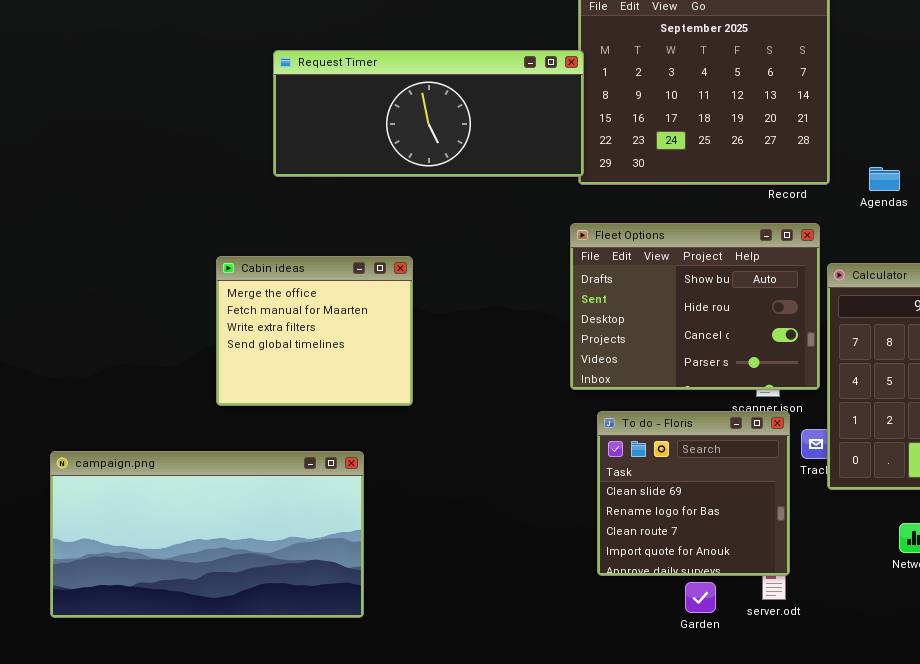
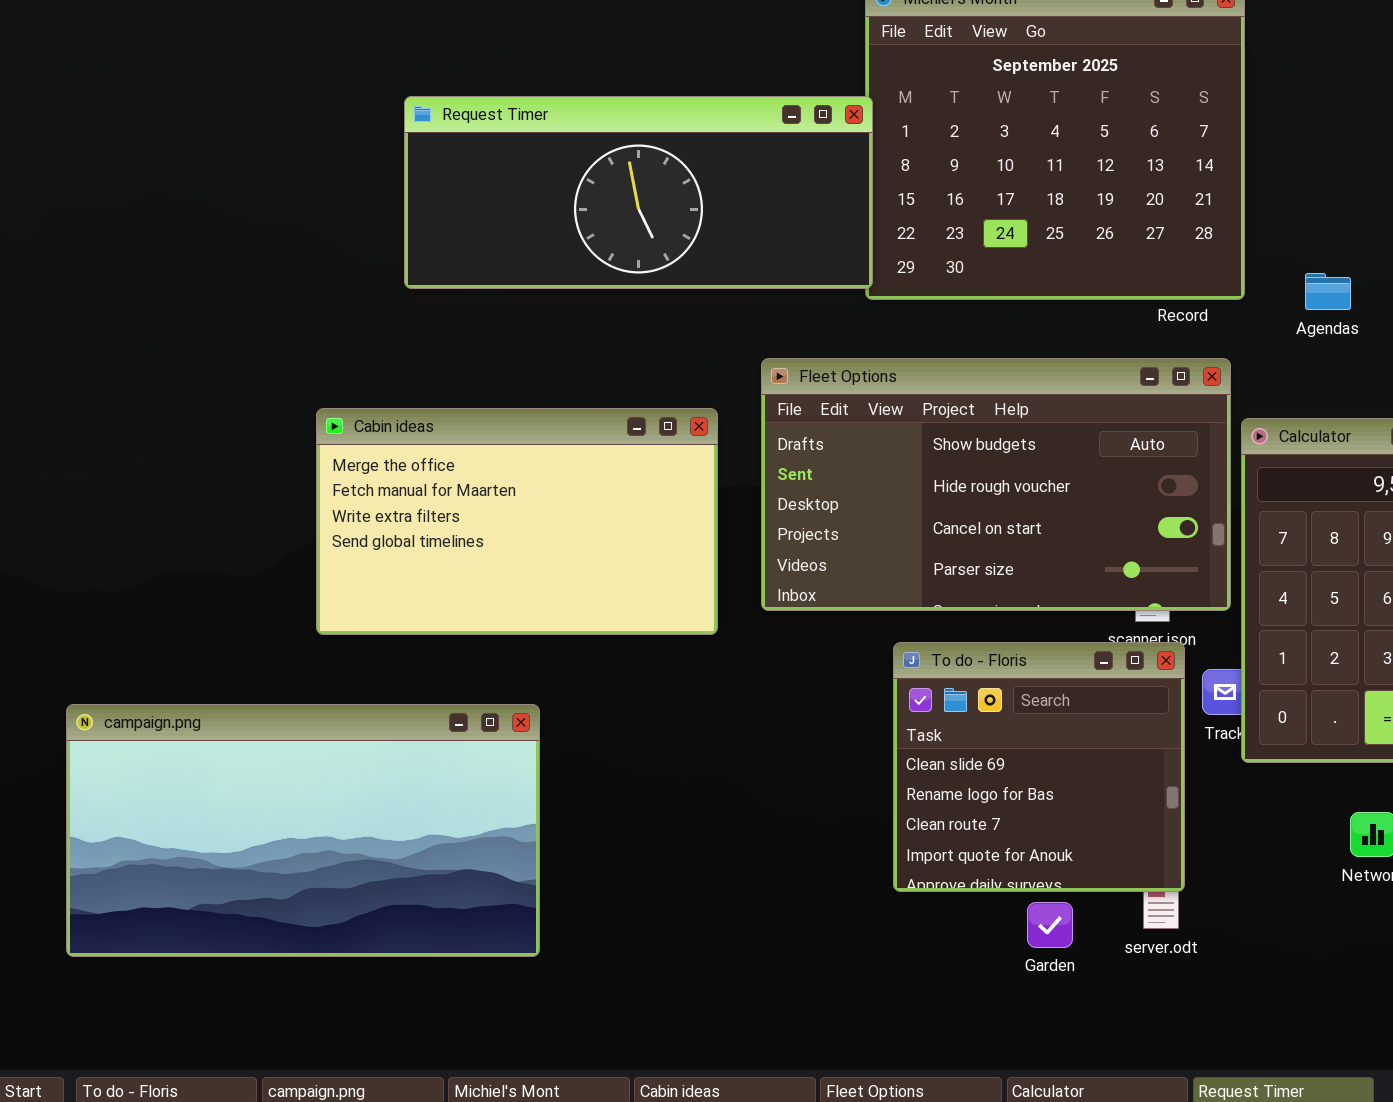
Fleet Options: [570,223,820,390] -> [761,358,1231,611], resized
Cabin ideas: [216,256,413,406] -> [316,408,718,635], resized

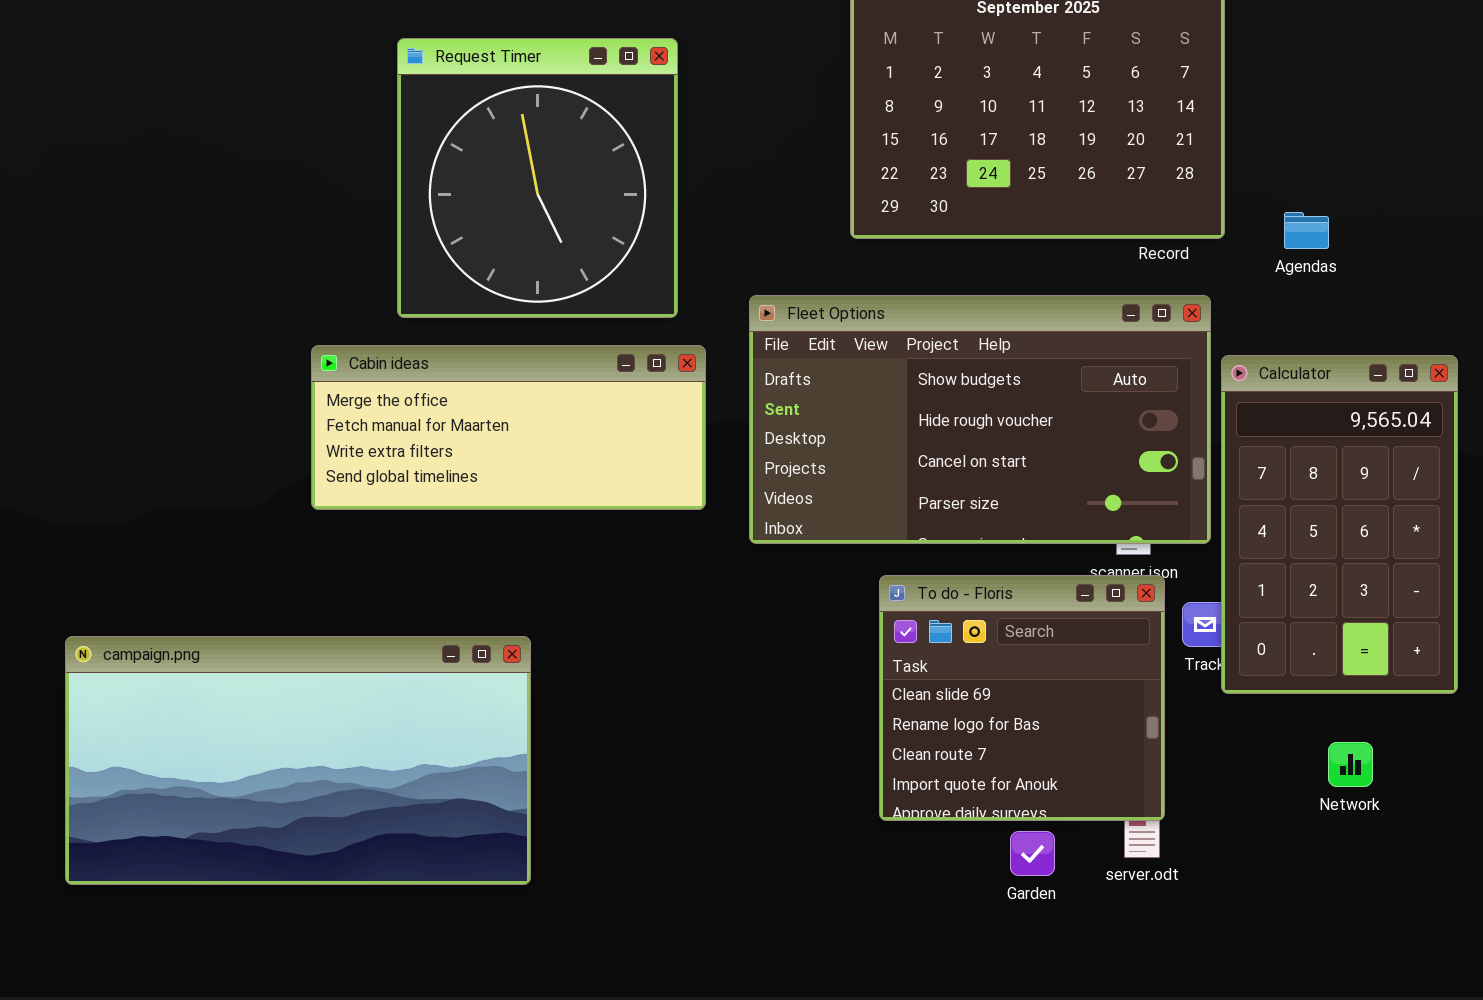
Request Timer: [404,96,873,289] -> [397,38,678,318], resized
Cabin ideas: [316,408,718,635] -> [311,345,706,510], resized

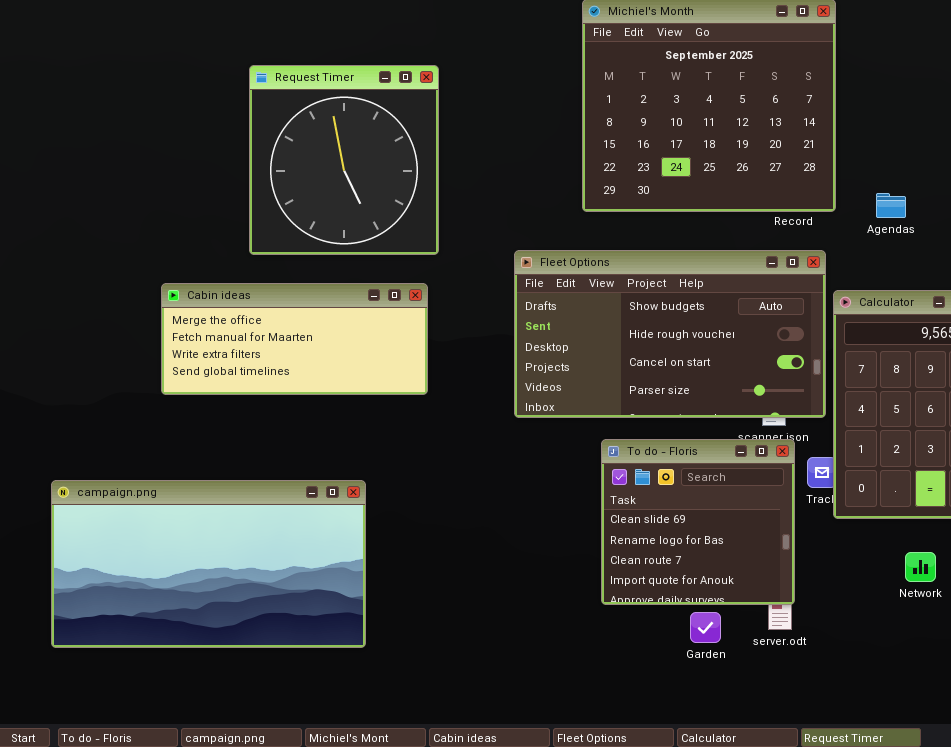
Request Timer: [397,38,678,318] -> [249,65,439,255], moved
Cabin ideas: [311,345,706,510] -> [161,283,428,395], moved

